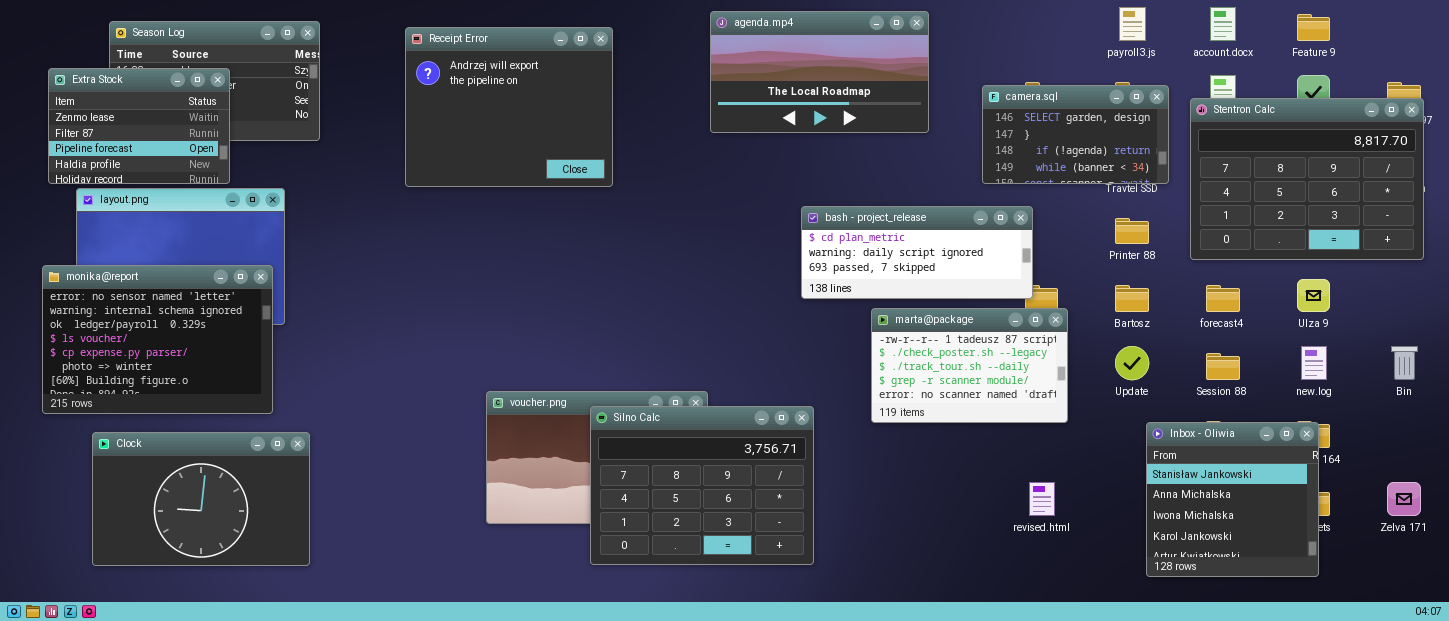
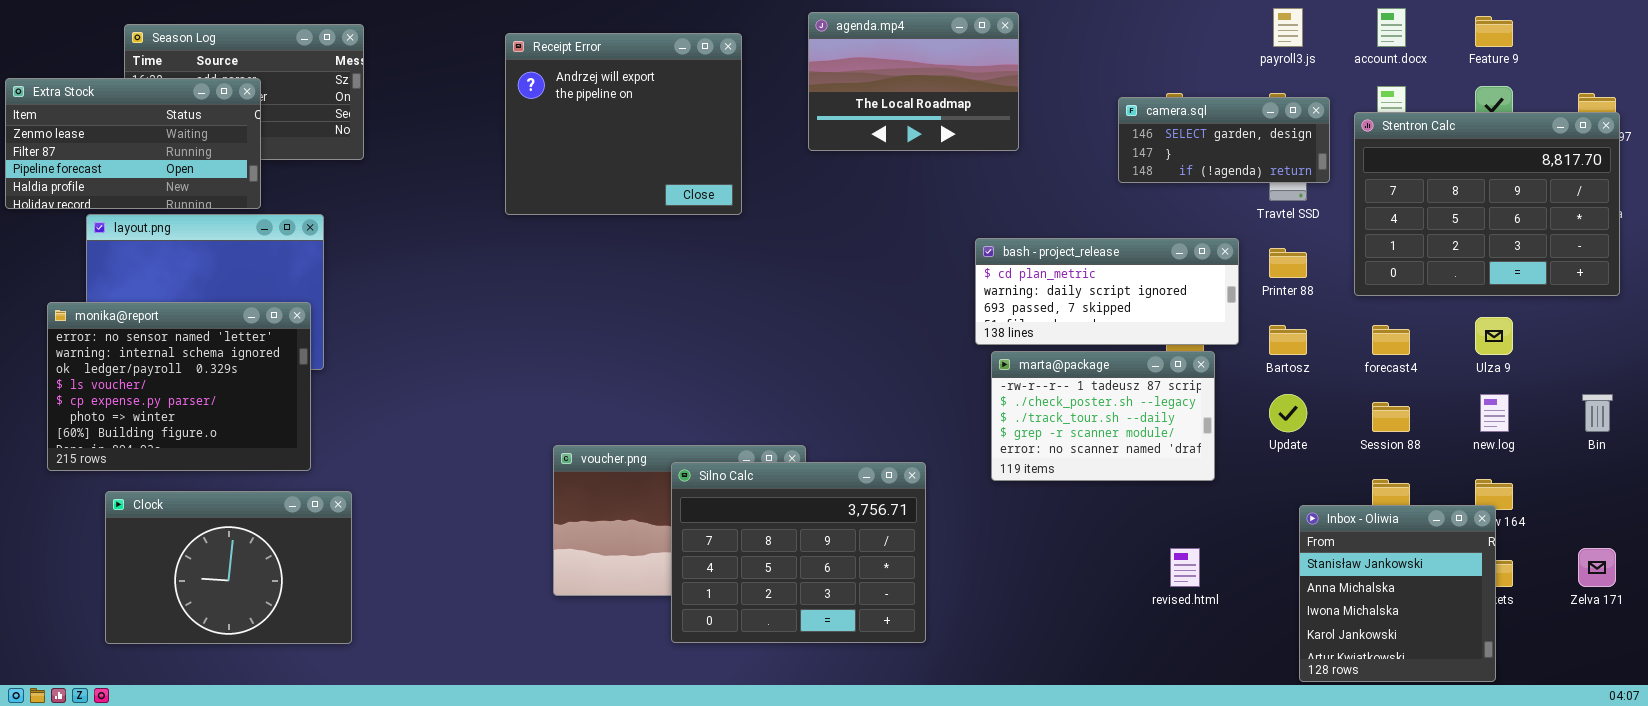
agenda.mp4: [710,11,929,133] -> [808,12,1019,151], resized
Receipt Error: [405,27,613,187] -> [505,33,742,215], moved
Extra Stock: [48,68,230,184] -> [5,78,261,209], resized
camera.sql: [982,85,1169,184] -> [1118,97,1330,183], resized
bash - project_release: [801,206,1033,299] -> [975,238,1239,345], moved
Inbox - Oliwia: [1146,422,1319,577] -> [1299,505,1496,682], moved

